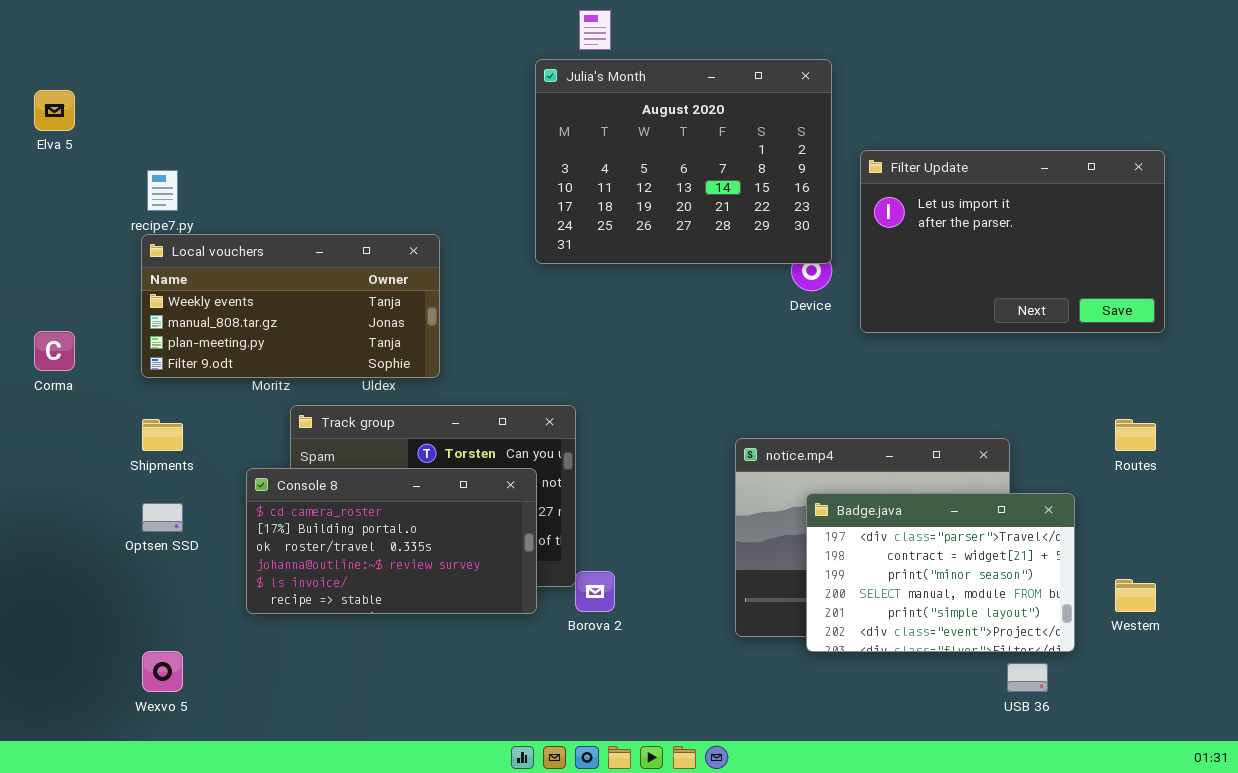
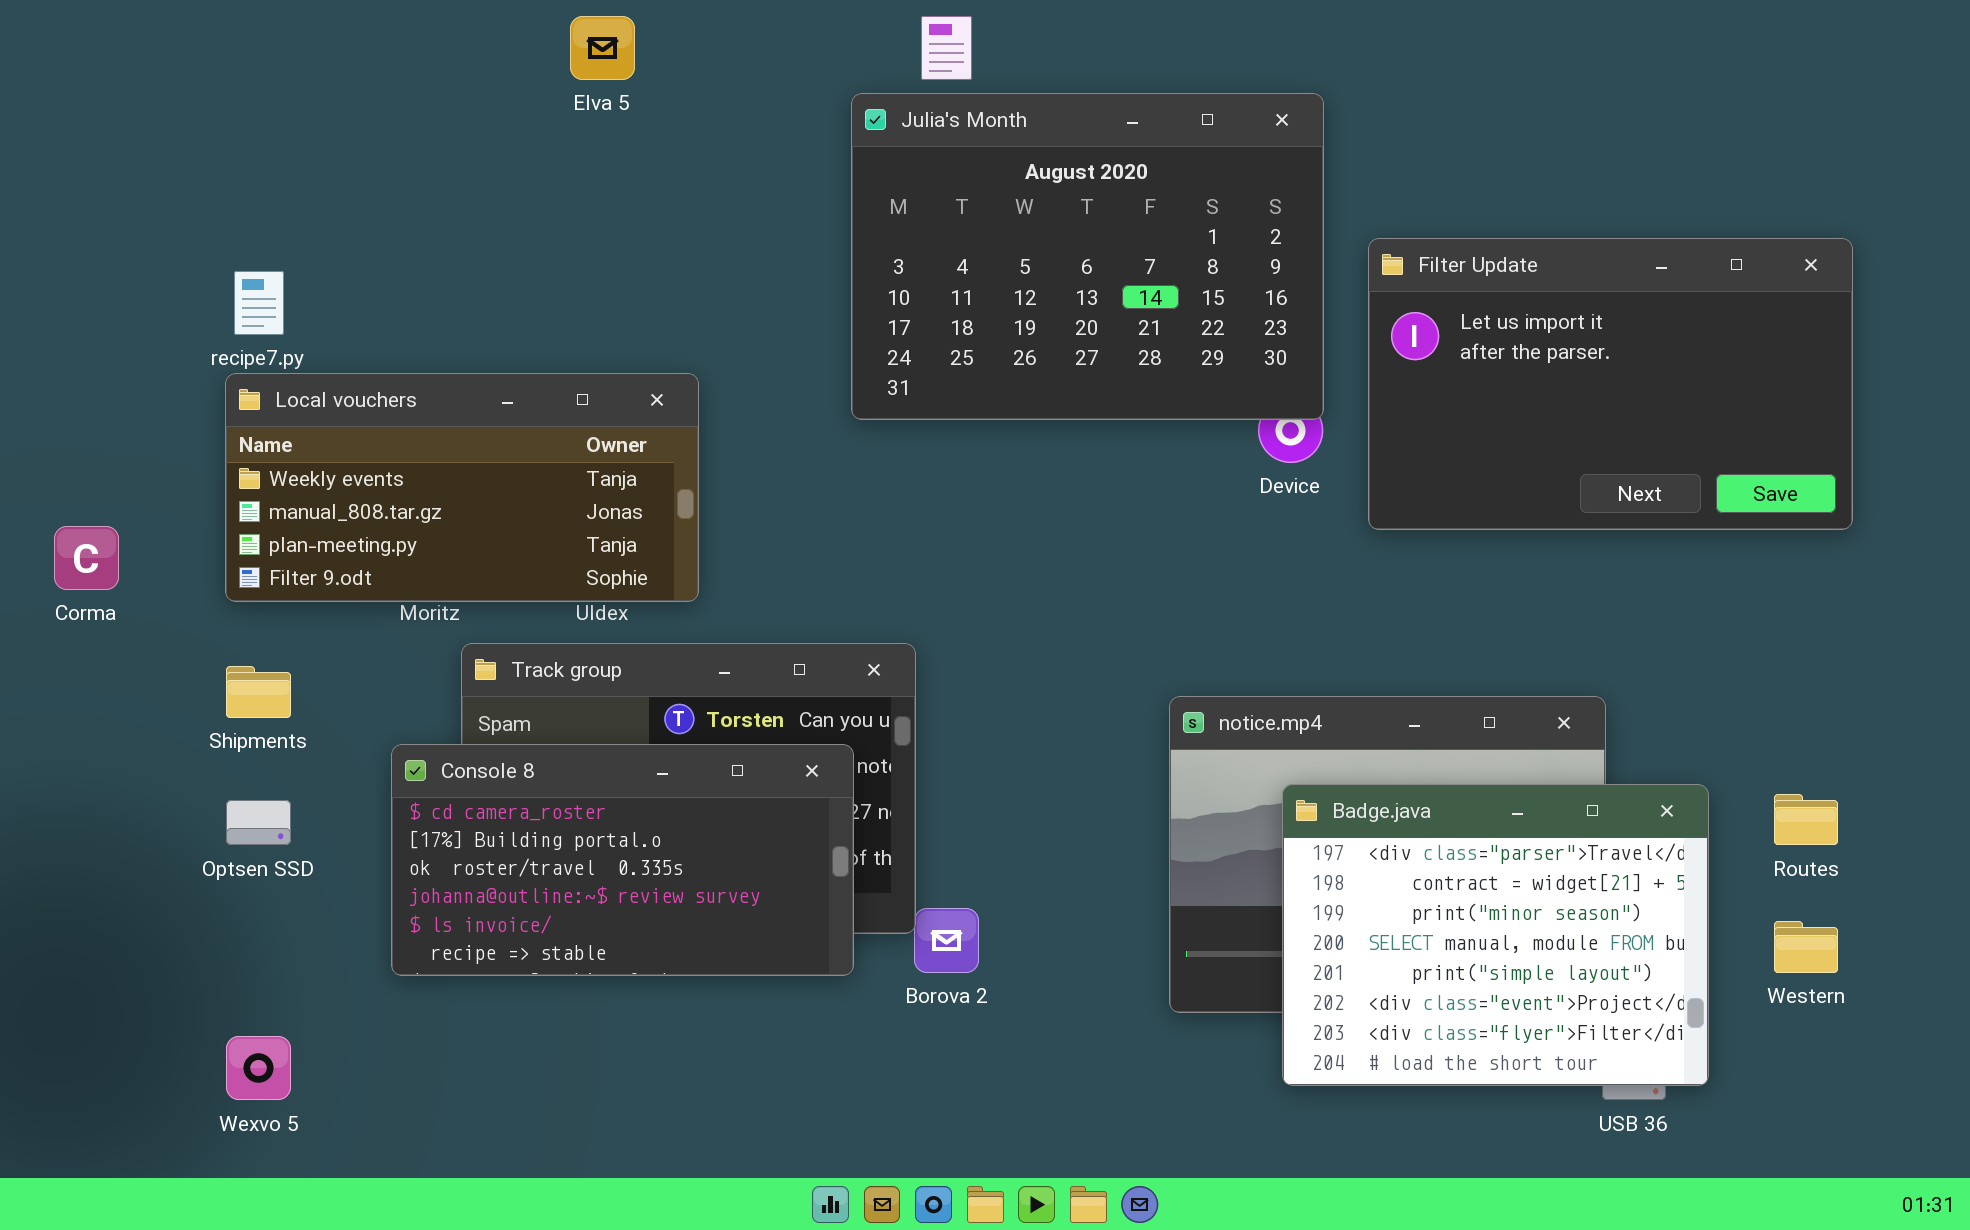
Elva 5: [34,90,75,131] -> [570,16,635,80], moved
Routes: [1115,419,1156,451] -> [1774,794,1838,845], moved
Badge.java: [806,493,1075,652] -> [1282,784,1709,1086], resized

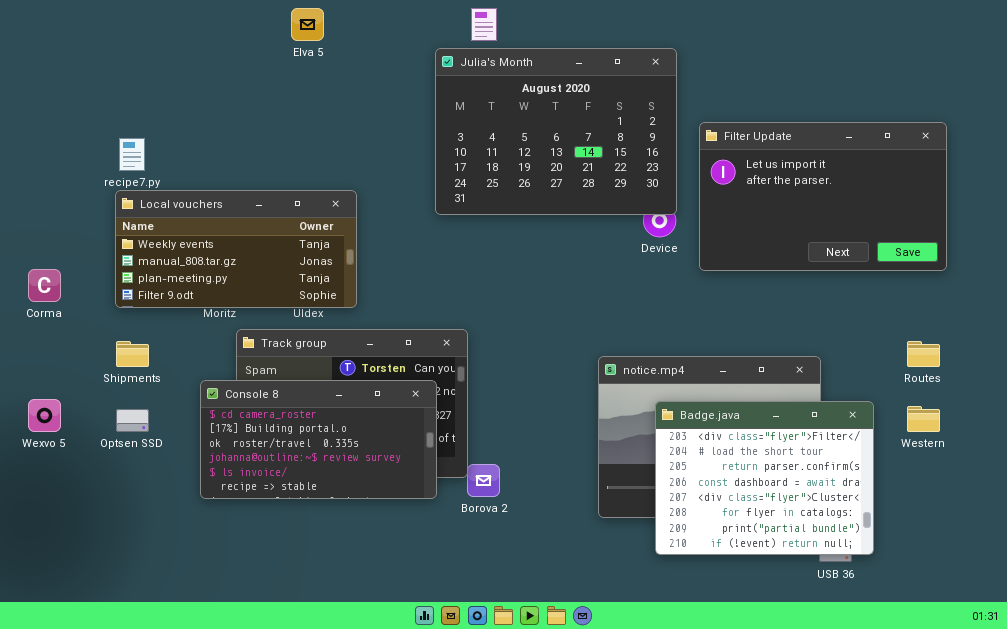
Badge.java: [1282,784,1709,1086] -> [655,401,874,555], scrolled down 6 rows
Routes: [1774,794,1838,845] -> [907,341,940,367], moved
Western: [1774,921,1838,973] -> [907,406,940,432], moved
Wexvo 5: [226,1036,291,1100] -> [28,399,61,432], moved

